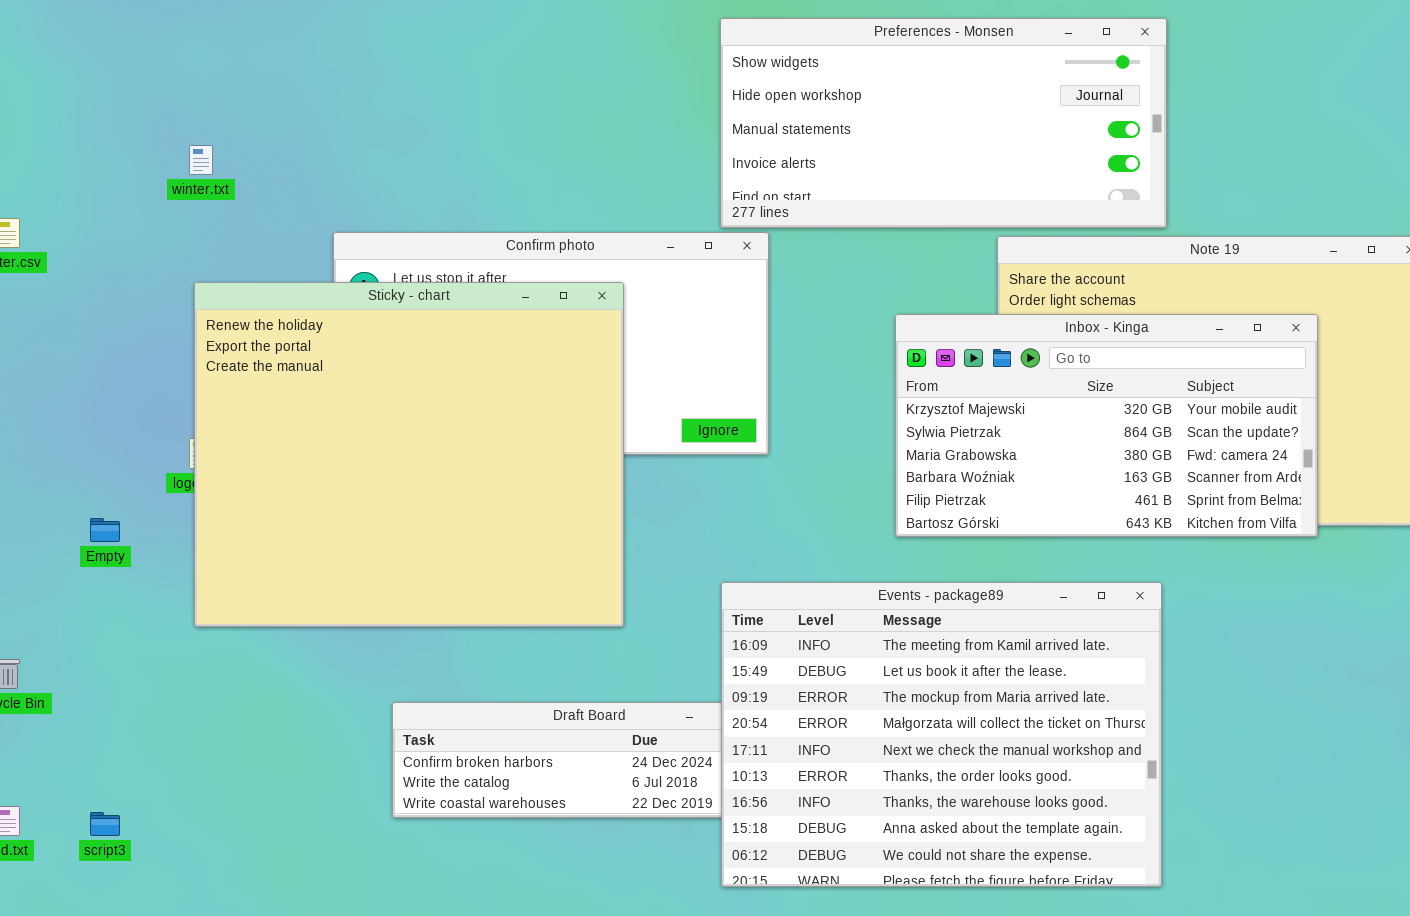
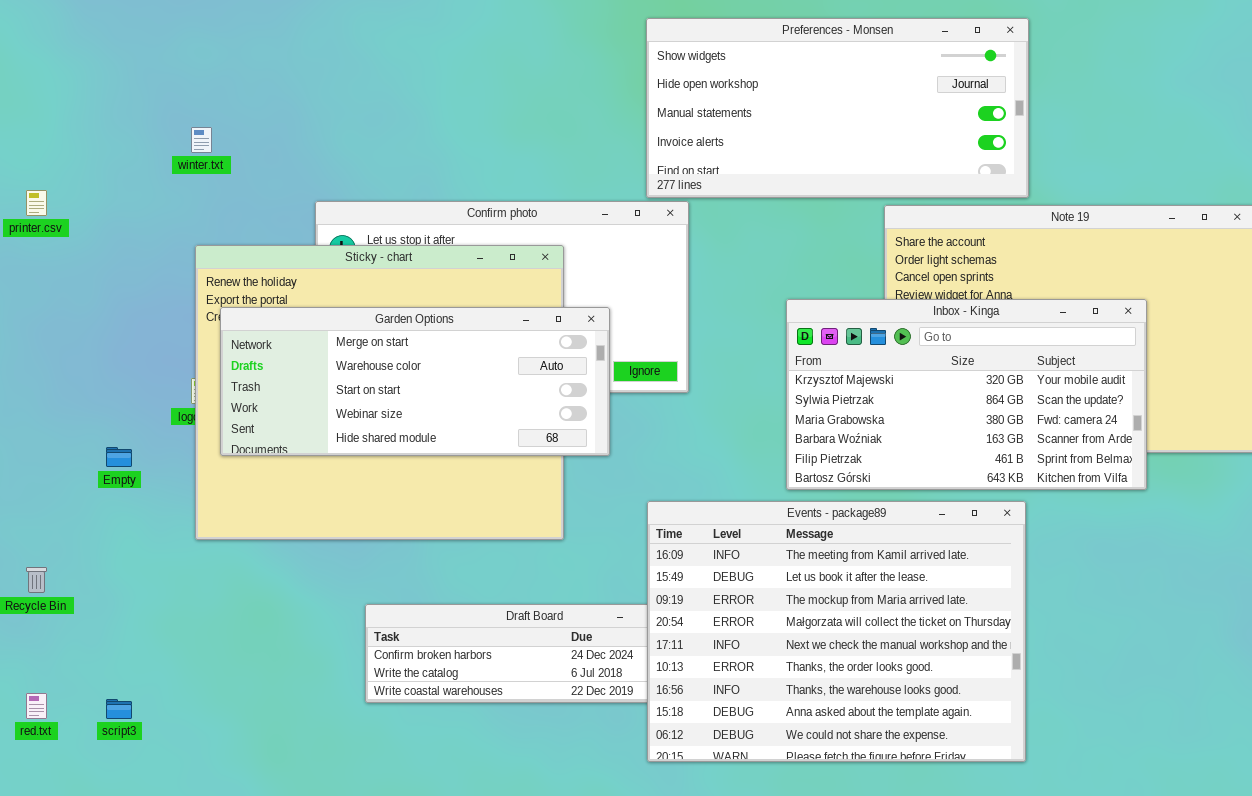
Inbox - Kinga: [895,314,1318,537] -> [786,299,1147,490], moved
Garden Options: none -> [220,307,610,456], opened

